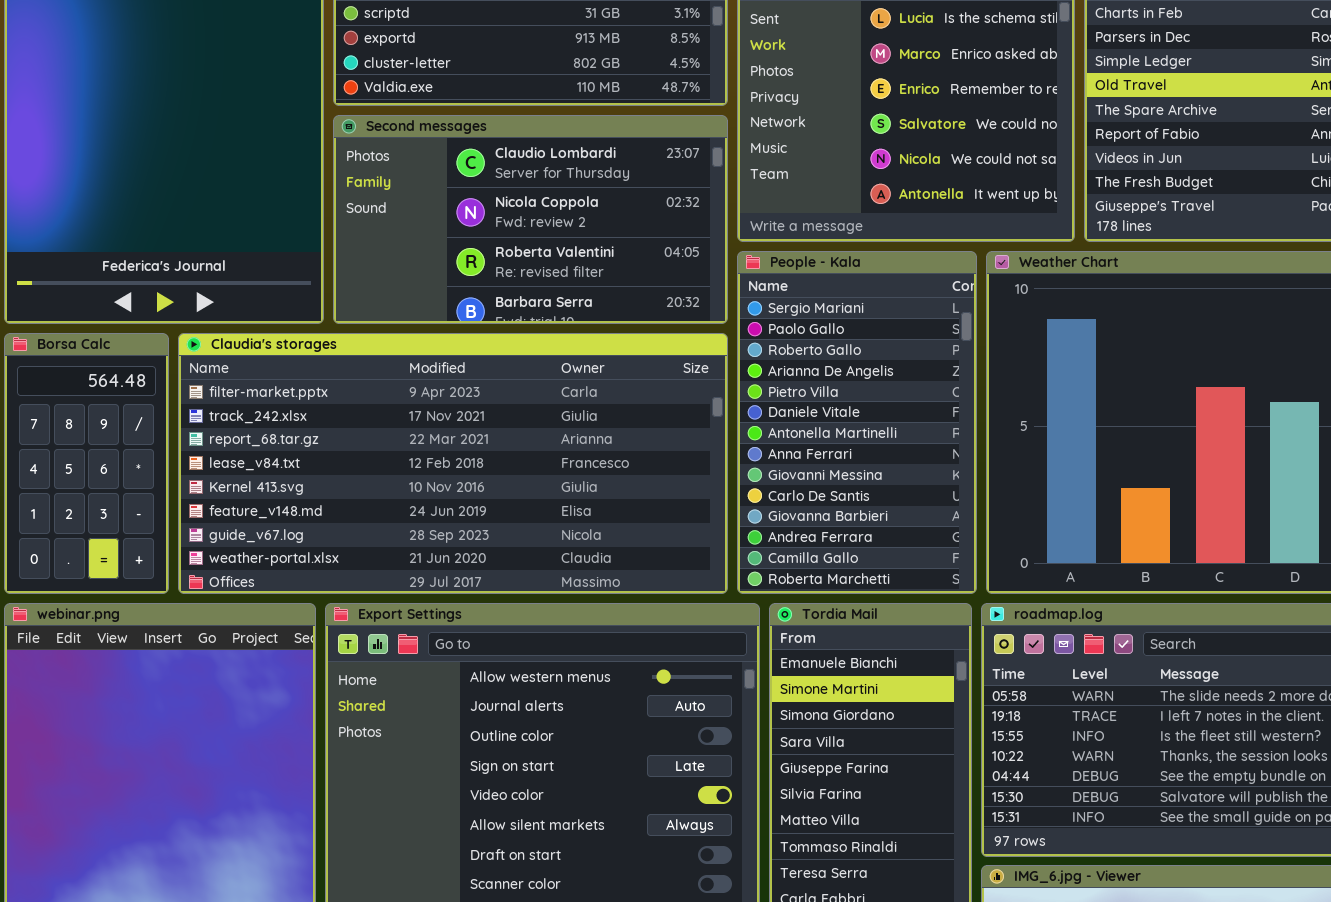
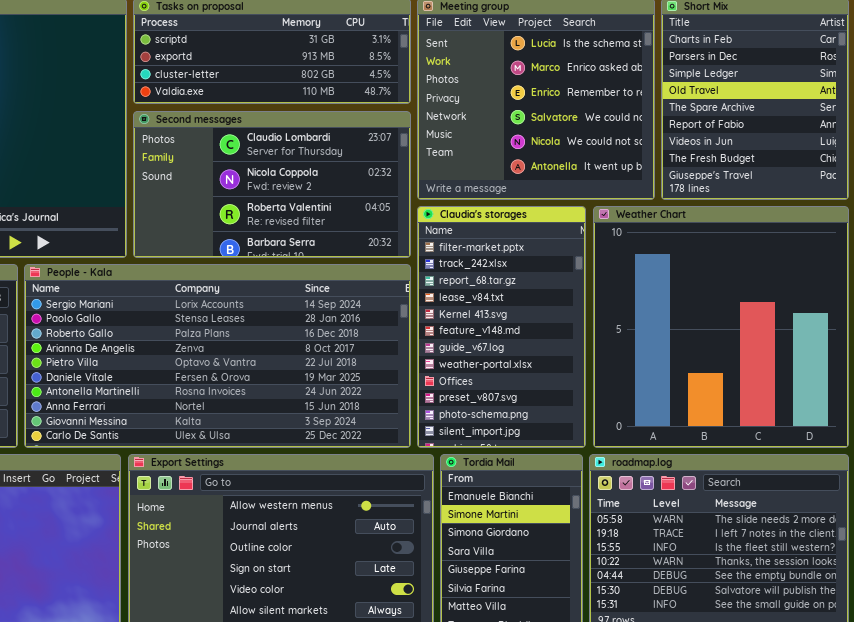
People - Kala: [737,251,977,594] -> [24,264,411,448], moved, resized
Claudia's storages: [178,333,728,594] -> [417,206,586,448], moved, resized

